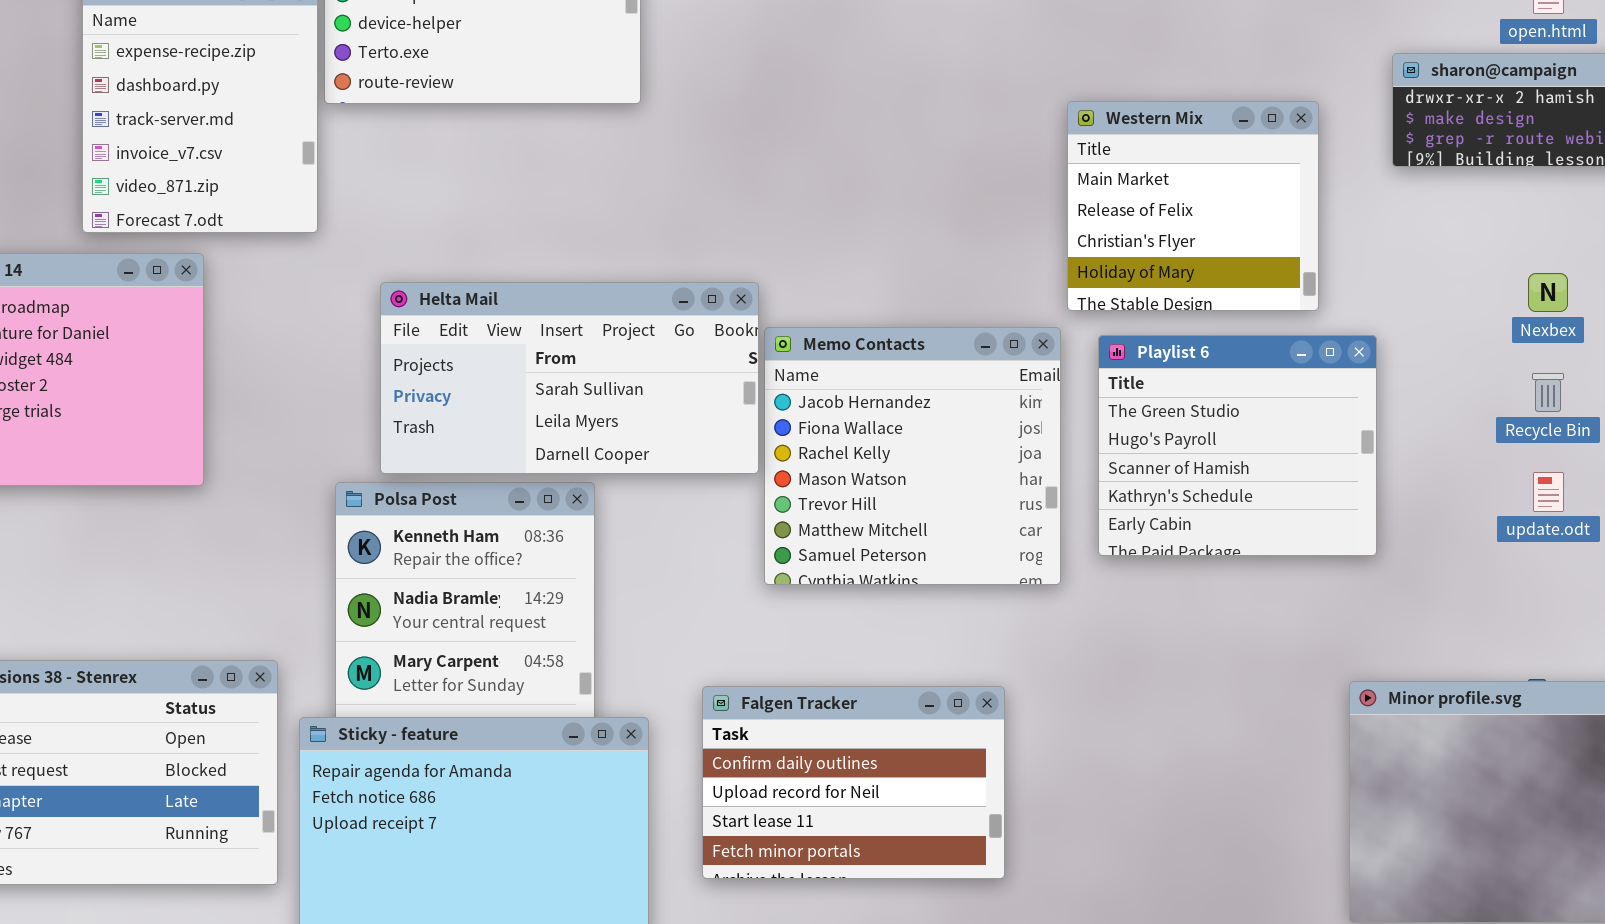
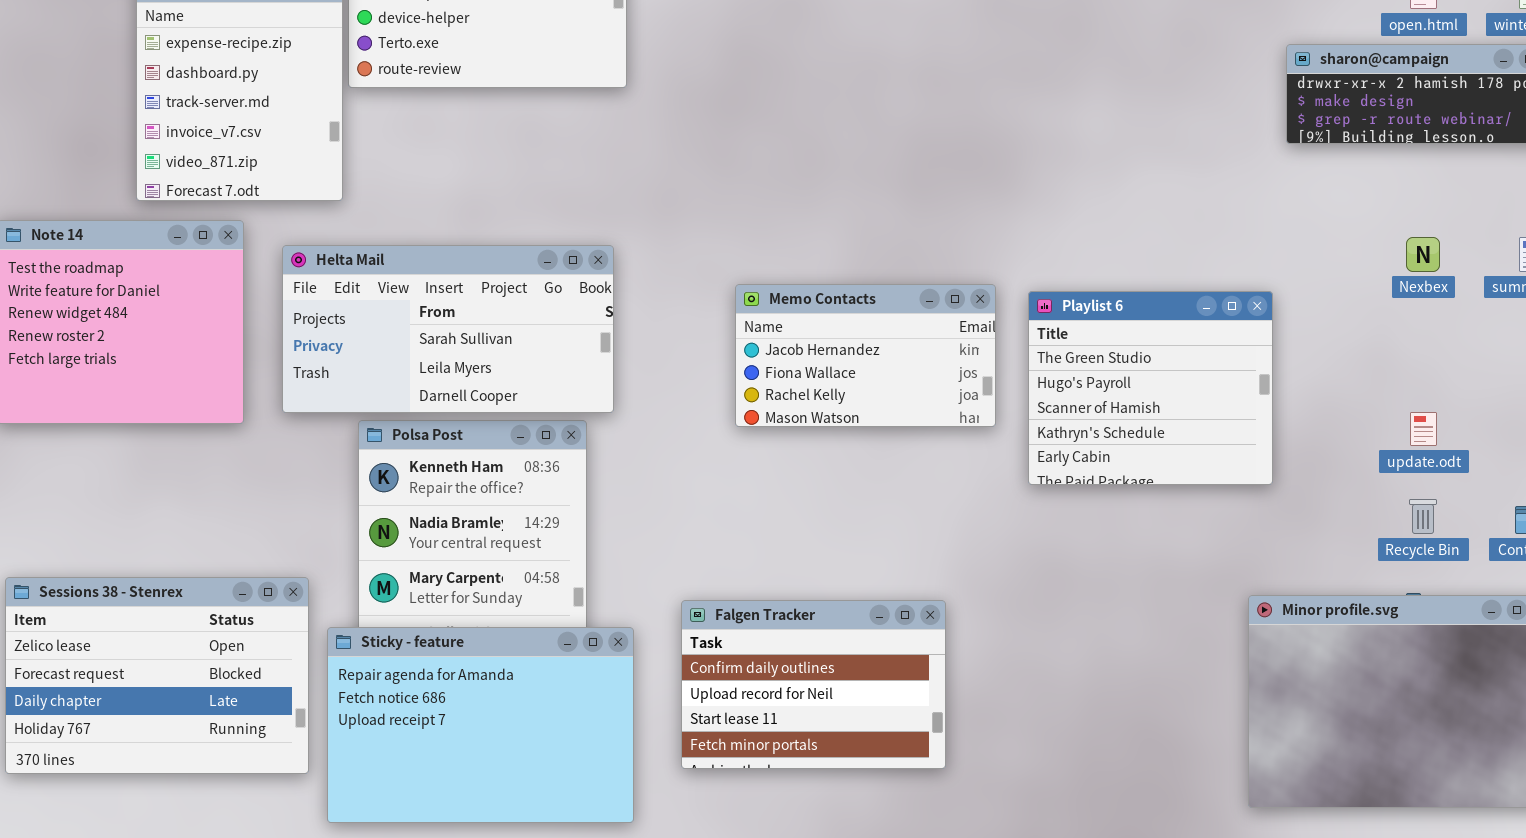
Western Mix: [1067,101,1319,311] -> none, closed
Helta Mail: [380,282,759,474] -> [282,245,614,413], moved
Memo Contacts: [764,327,1061,585] -> [735,284,996,427], resized
Recycle Bin: [1532,373,1564,412] -> [1409,499,1437,534], moved

